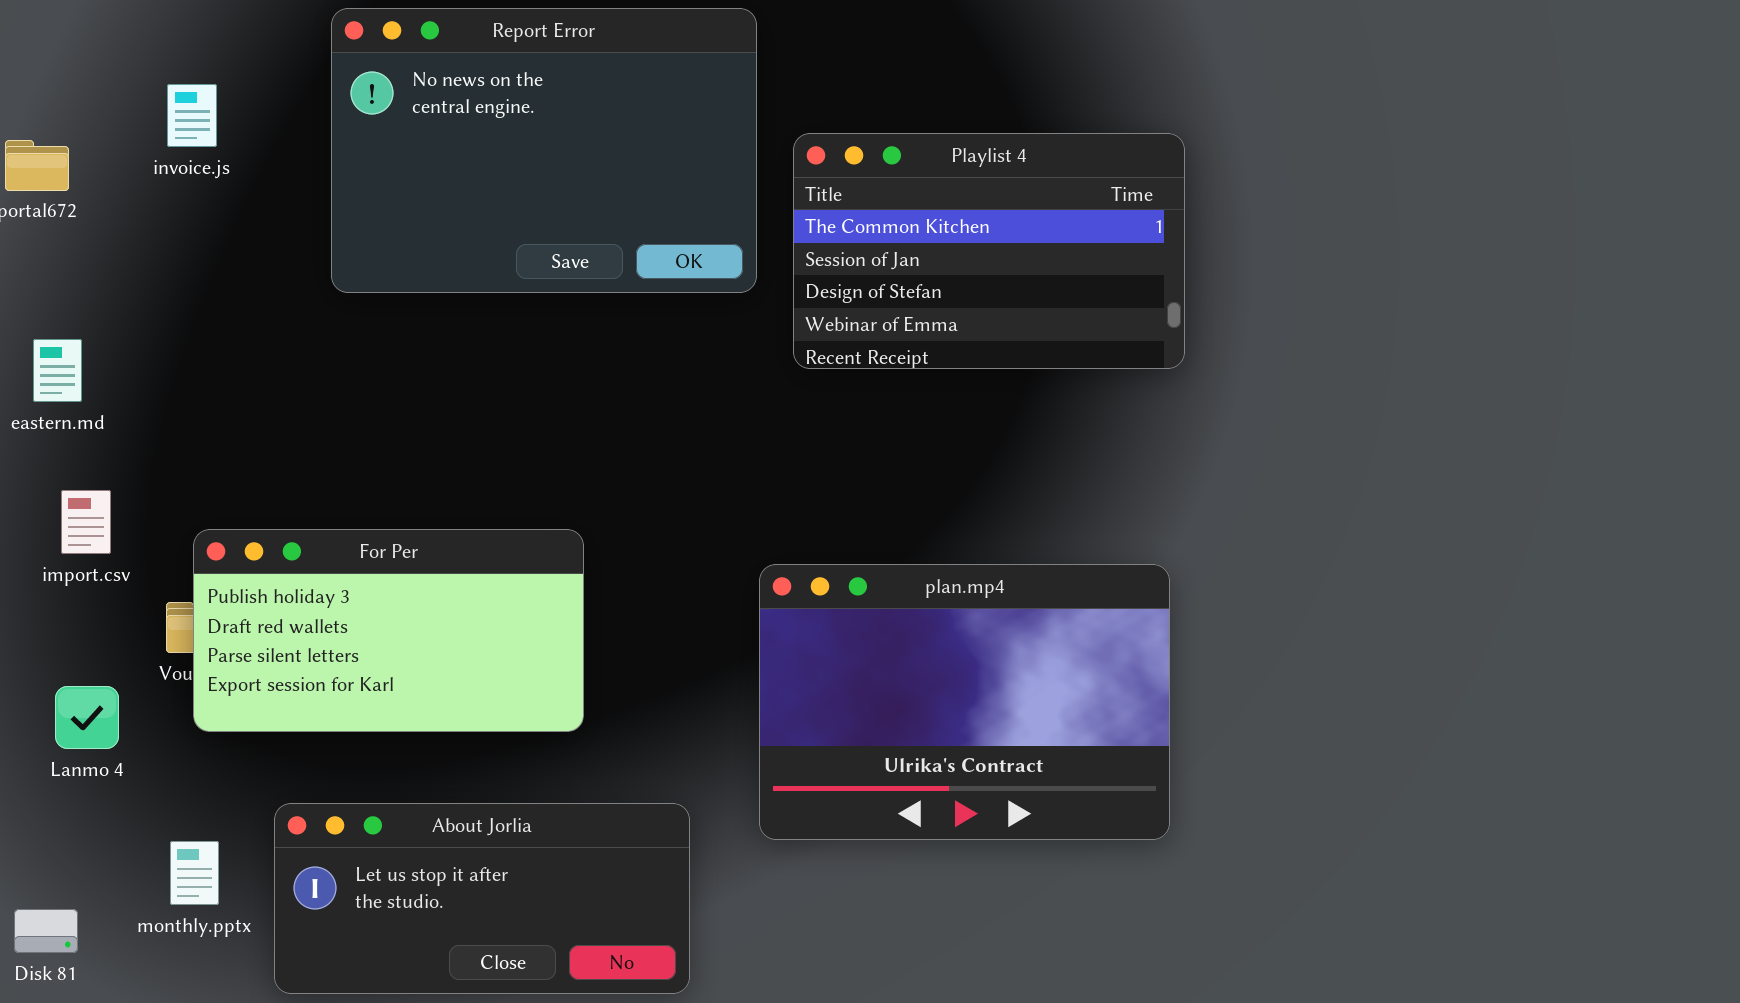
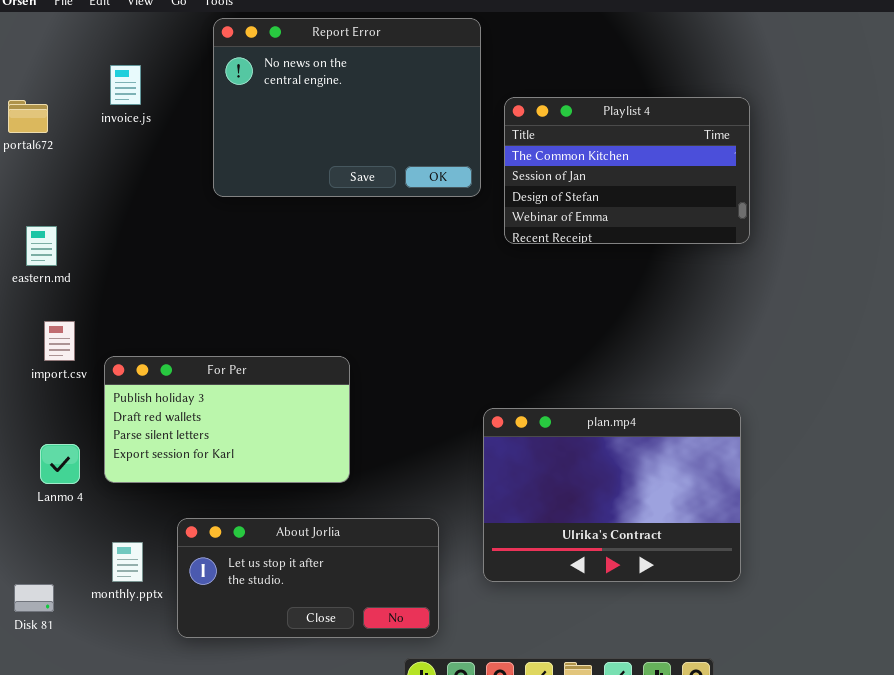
For Per: [193,529,584,732] -> [104,356,350,483], moved
plan.mp4: [759,564,1170,840] -> [483,408,741,582], moved

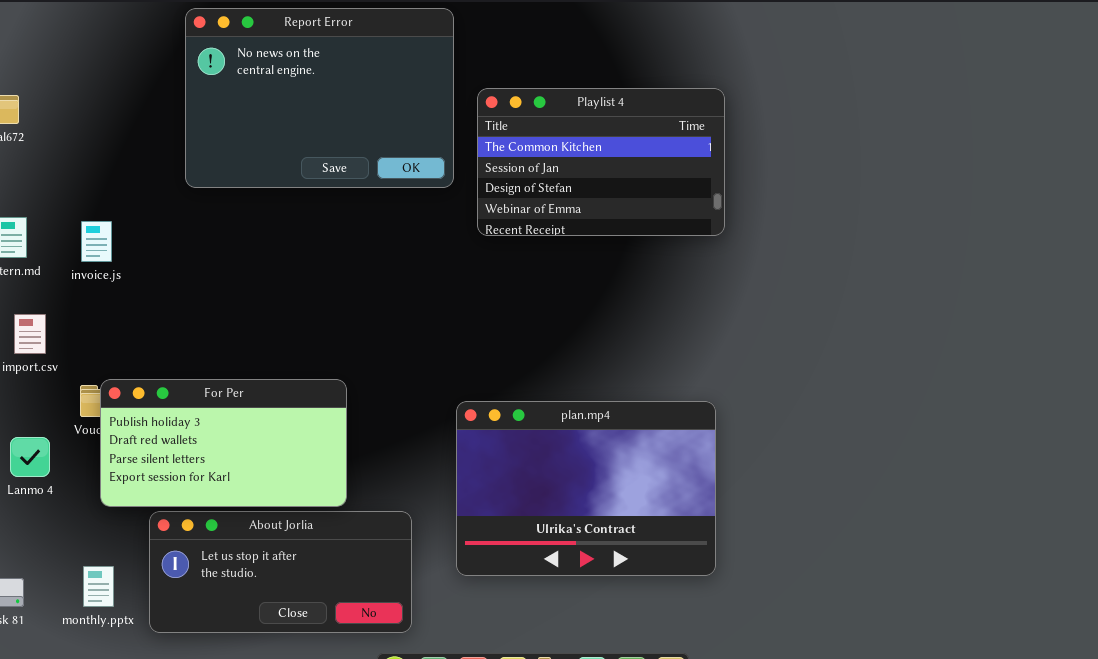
invoice.js: [110,65,141,105] -> [81,221,112,262], moved
For Per: [104,356,350,483] -> [100,379,347,507], moved
monthly.pptx: [112,542,143,582] -> [83,566,114,607], moved

